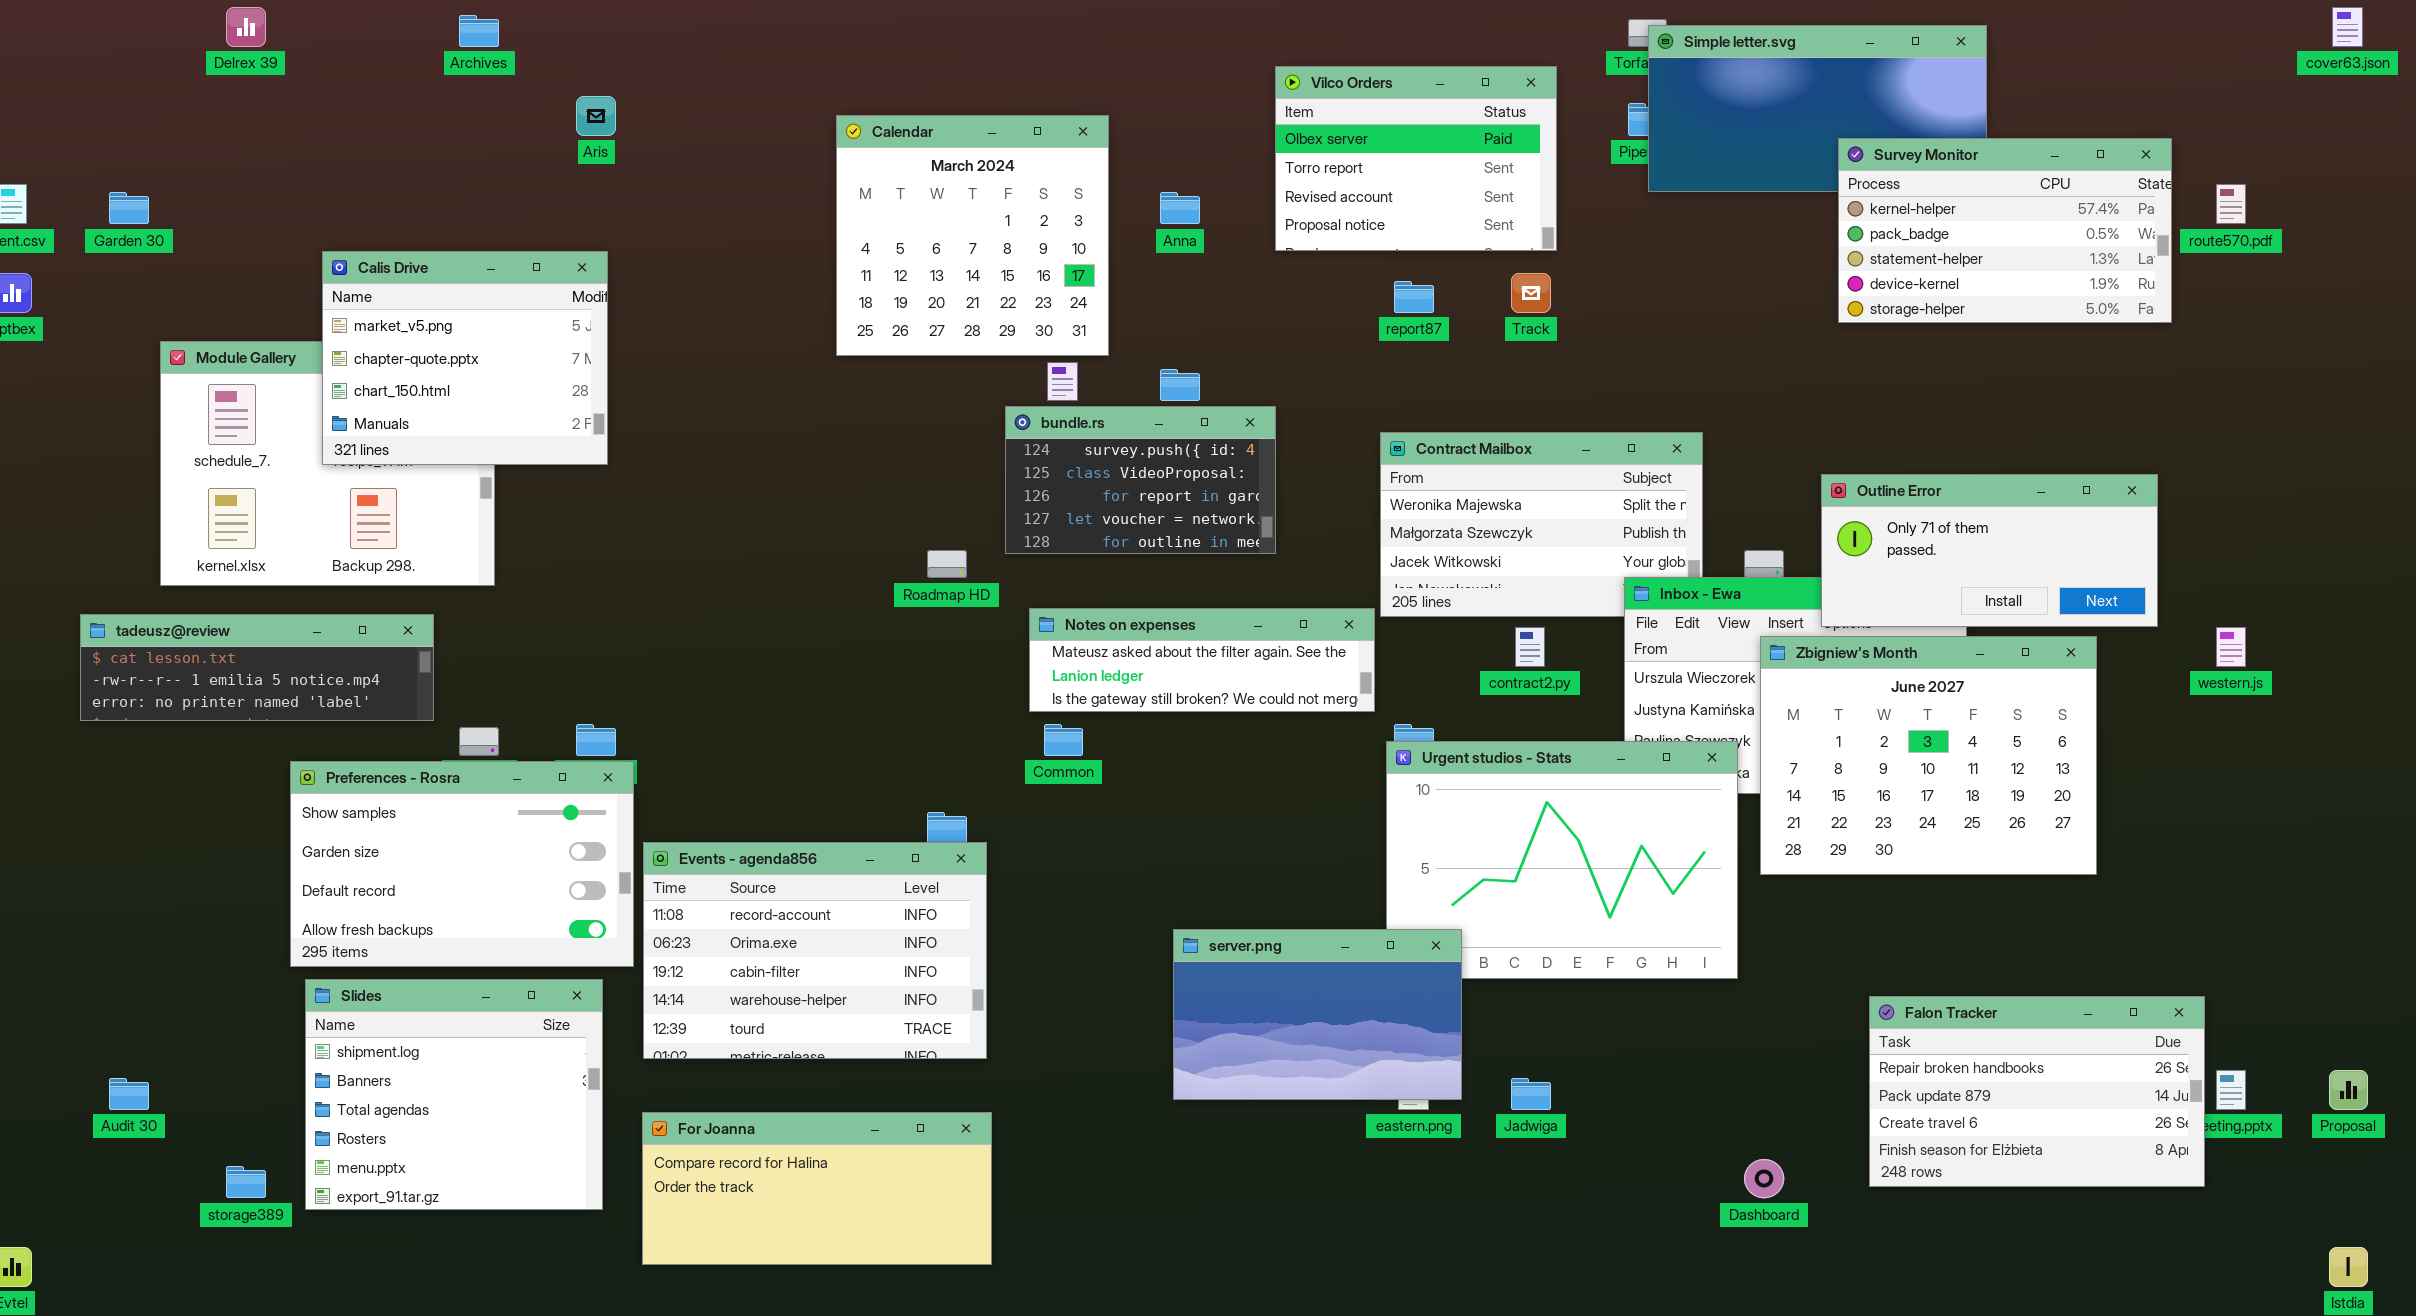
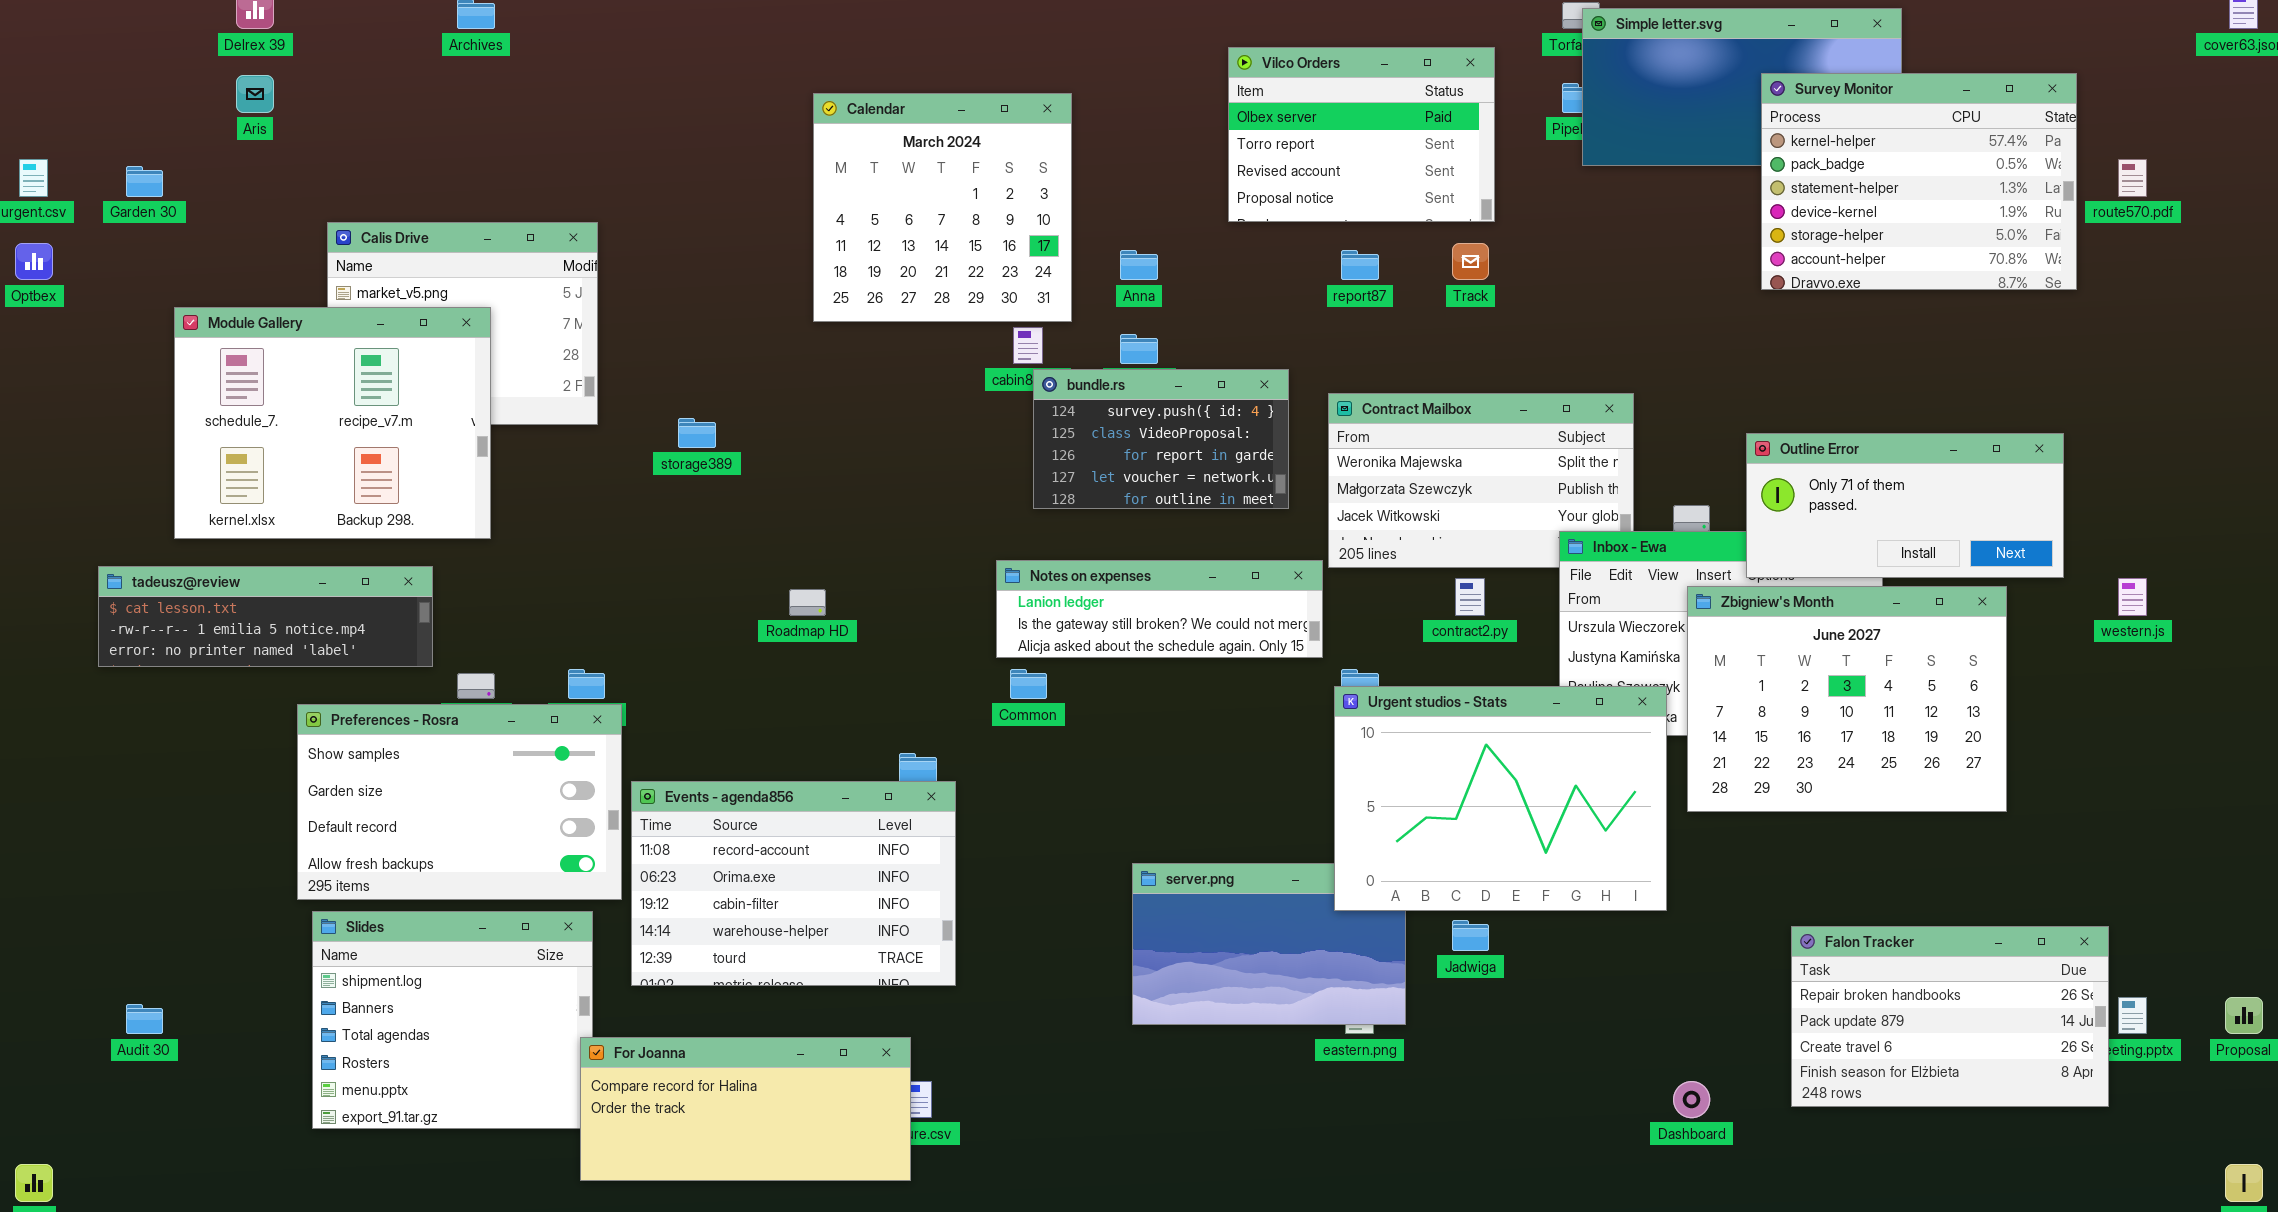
Aris: [576,96,616,136] -> [236,75,274,113], moved
Survey Monitor: [1838,138,2172,323] -> [1761,73,2077,290], resized
Anna: [1160,192,1200,224] -> [1120,250,1158,280], moved
Module Gallery: [160,341,495,586] -> [174,307,491,539], raised
bundle.rs: [1005,406,1276,554] -> [1033,369,1289,509], moved
Roadmap HD: [927,550,967,578] -> [789,589,826,616], moved
Notes on expenses: [1029,608,1375,712] -> [996,560,1323,658], scrolled down 1 row
Urgent studios - Stats: [1386,741,1738,979] -> [1334,686,1667,911], raised
Jadwiga: [1511,1078,1551,1110] -> [1452,920,1489,951], moved
For Joanna: [642,1112,992,1265] -> [580,1037,911,1181], moved
storage389: [226,1166,266,1198] -> [678,418,716,448], moved

